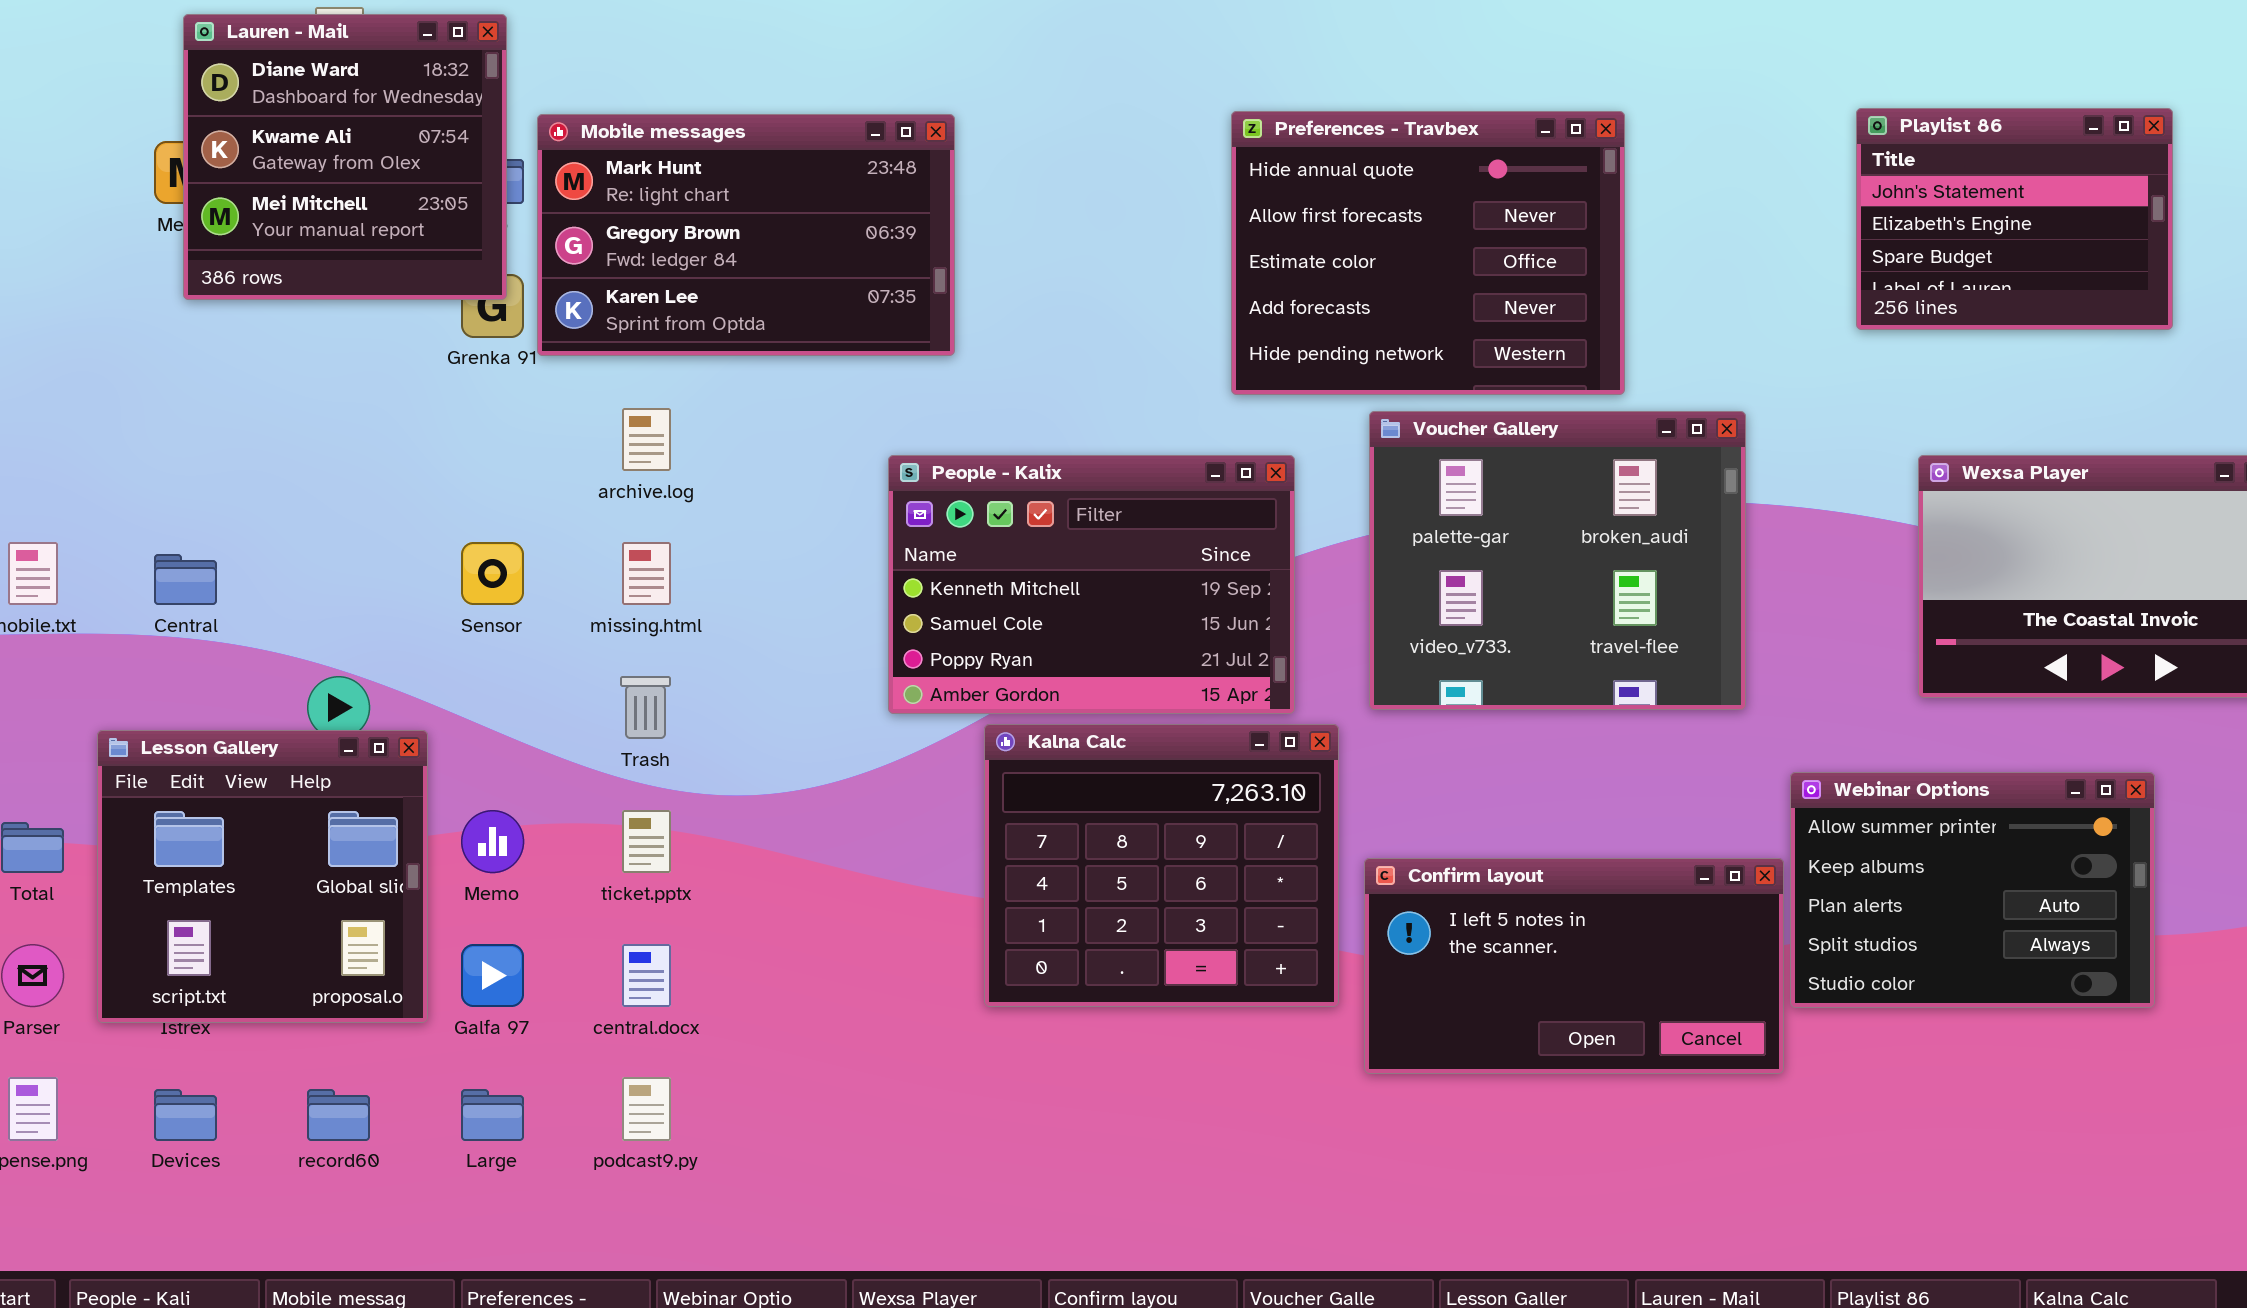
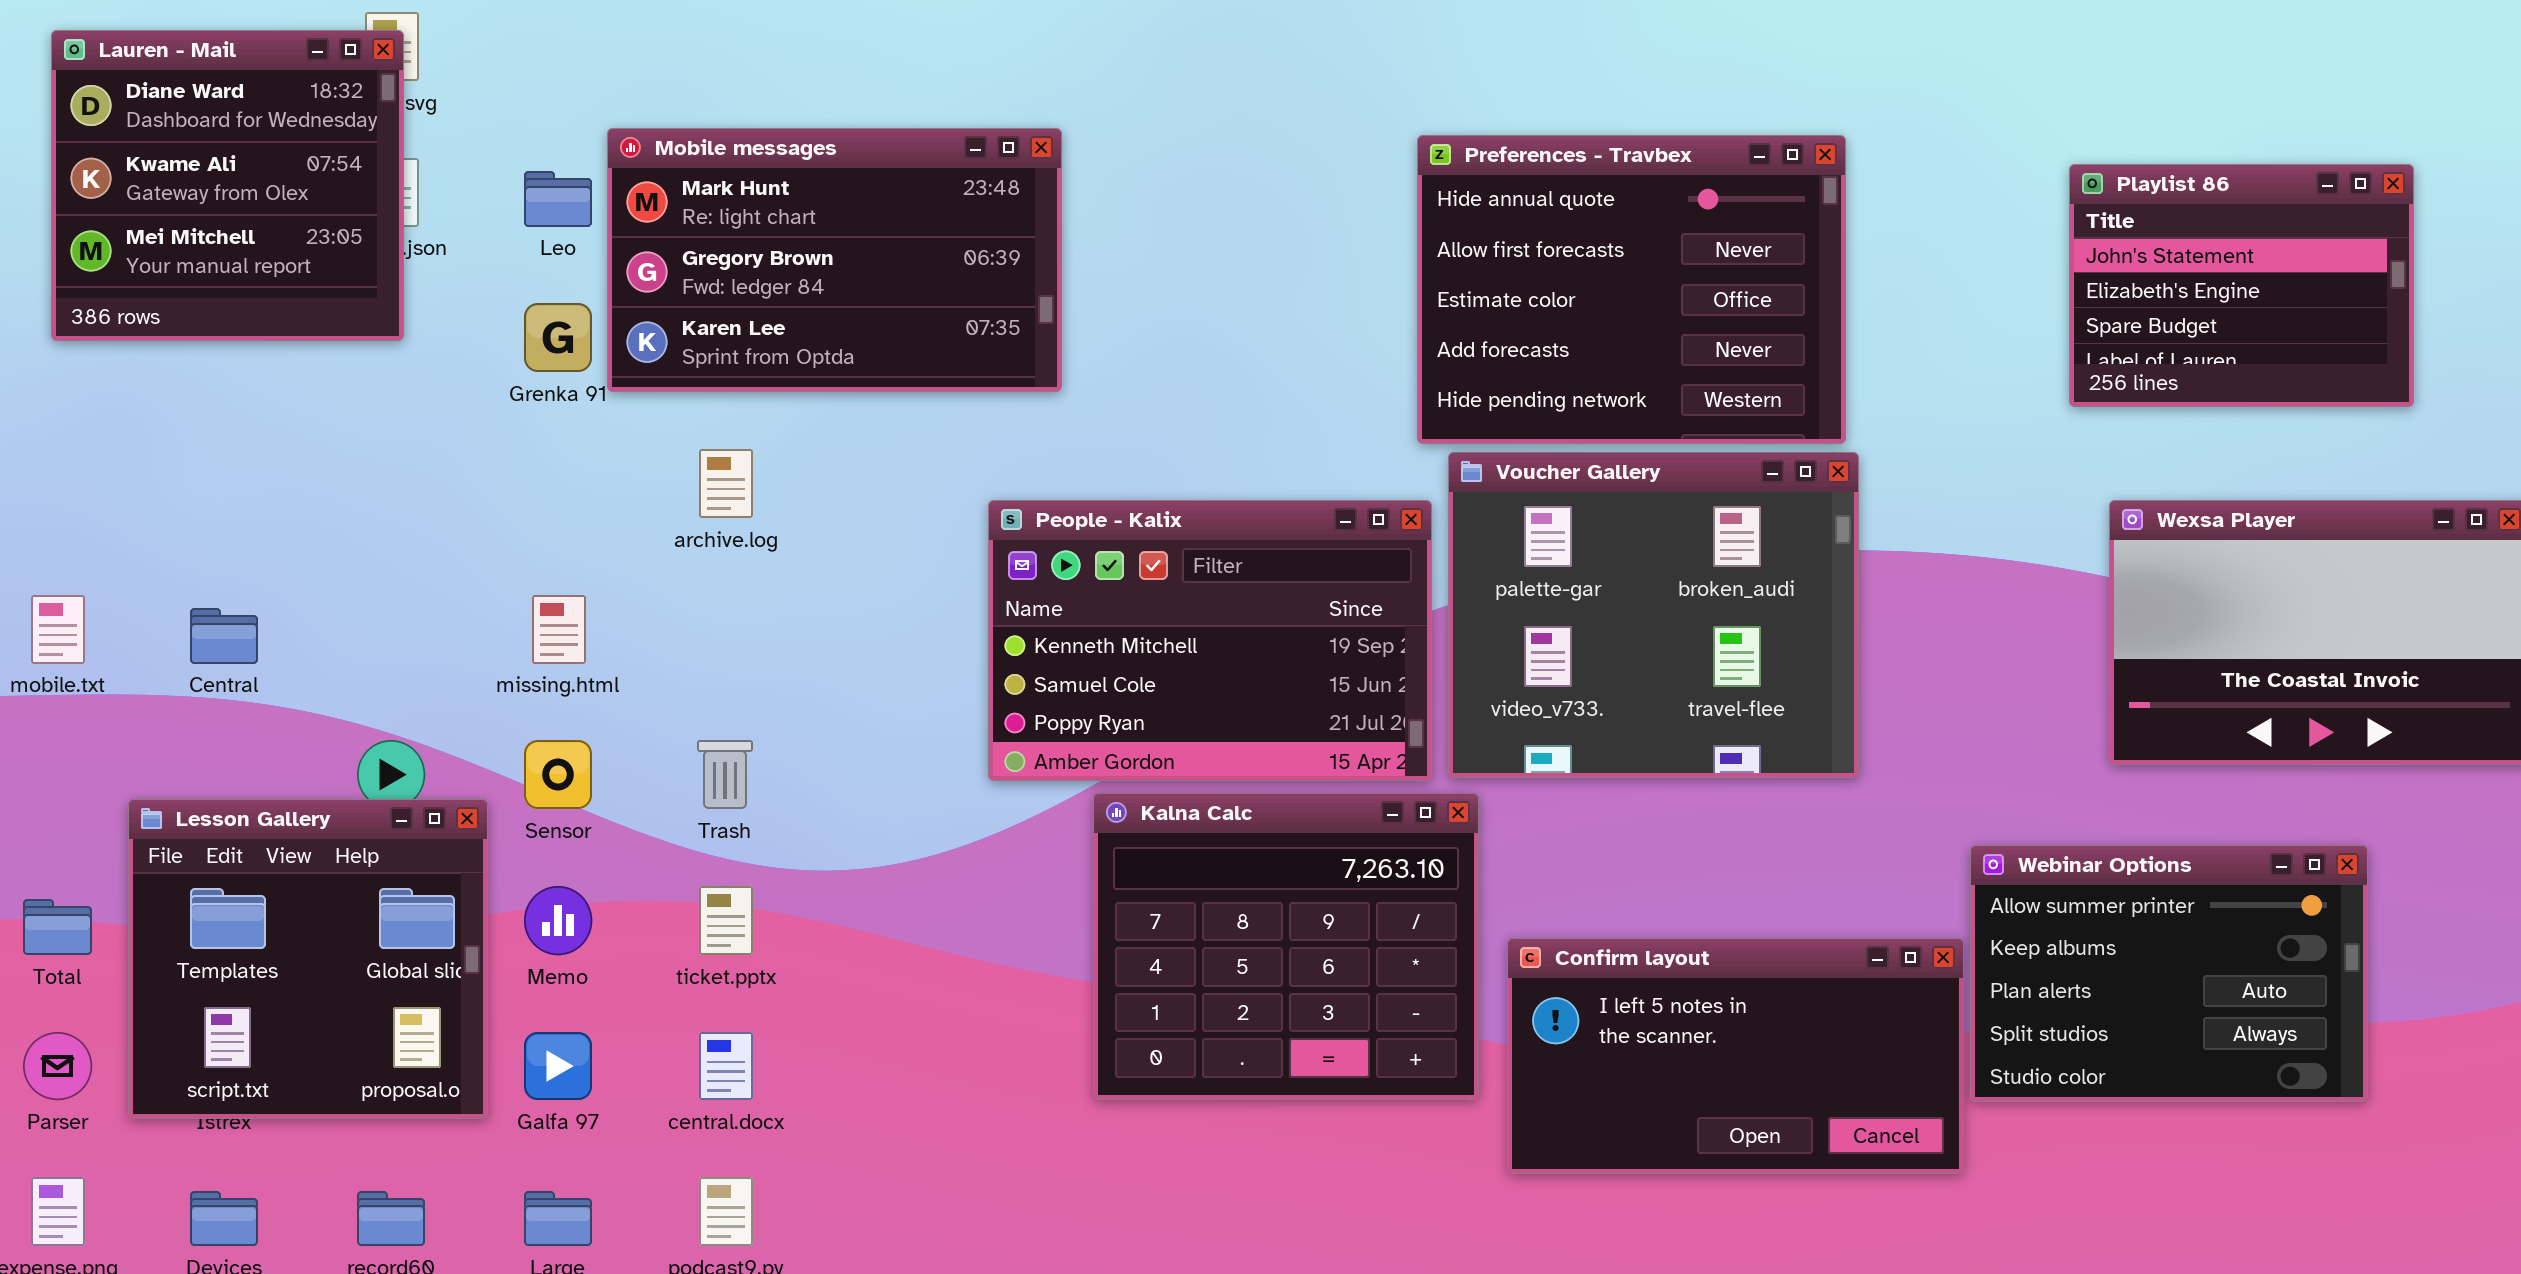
Lauren - Mail: [183,14,507,300] -> [51,30,404,341], moved
Playlist 86: [1856,108,2173,330] -> [2069,164,2414,407], moved
Preferences - Travbex: [1231,111,1625,395] -> [1417,135,1846,444], moved
Voucher Gallery: [1369,411,1746,710] -> [1448,452,1859,778], moved
Sensor: [461,542,524,605] -> [524,740,592,809], moved
missing.html: [622,542,671,605] -> [532,595,586,664], moved

